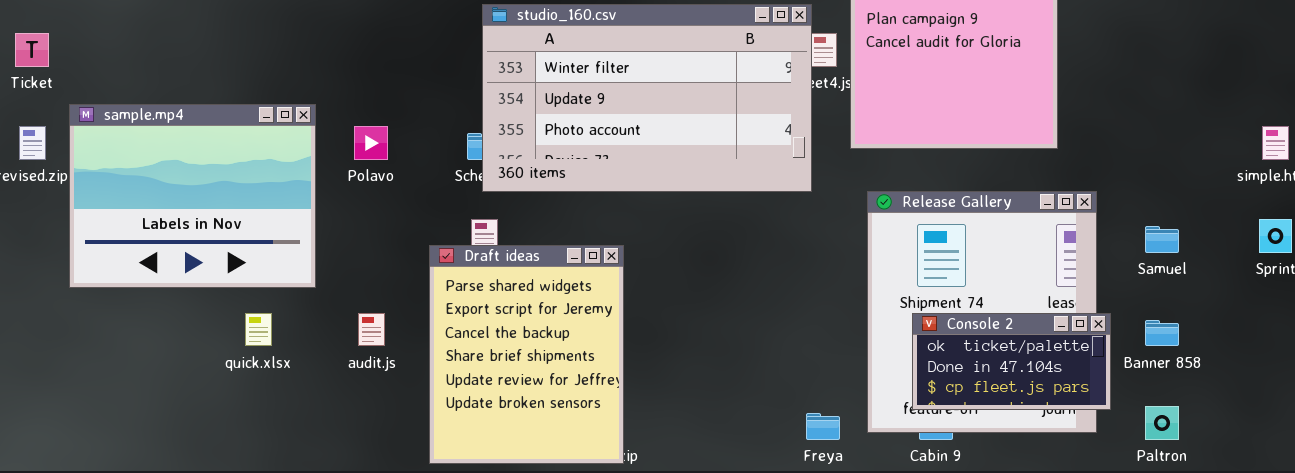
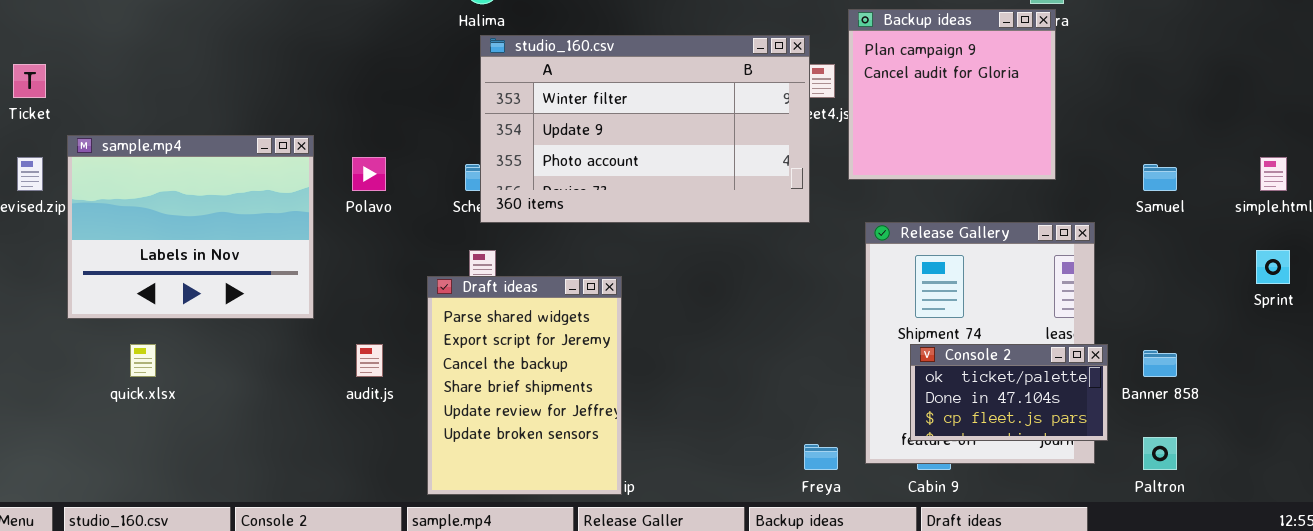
Samuel: [1145,226,1179,253] -> [1143,164,1177,191], moved
quick.xlsx: [245,313,272,346] -> [130,344,156,377], moved

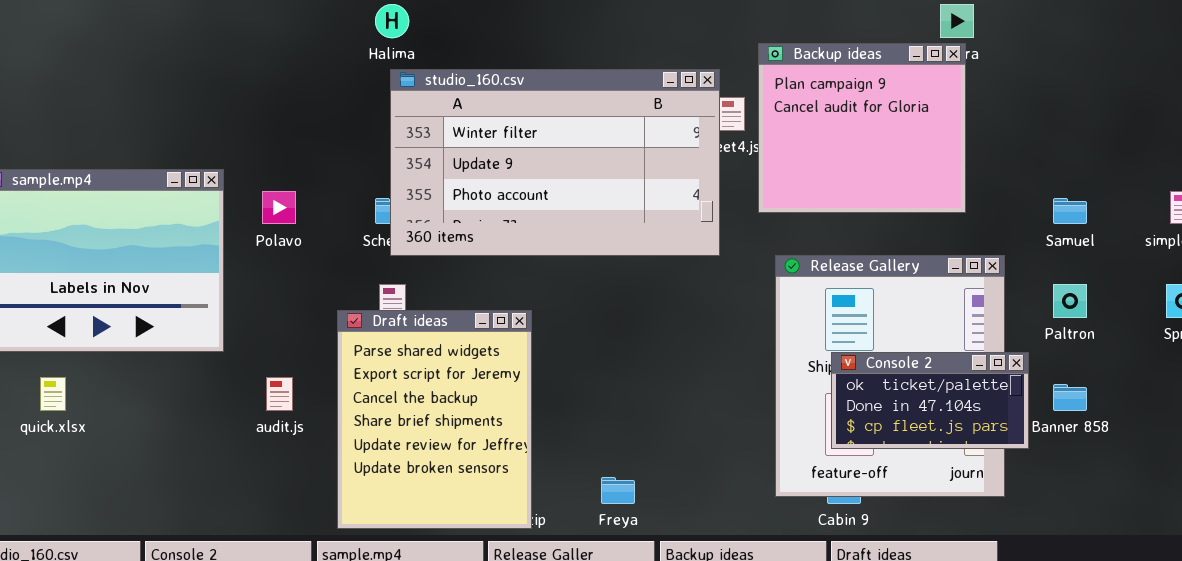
Console 2: [910,344,1108,441] -> [831,352,1029,449], moved
Paltron: [1143,437,1177,470] -> [1053,284,1087,318], moved
Freya: [804,444,838,470] -> [601,477,635,504], moved

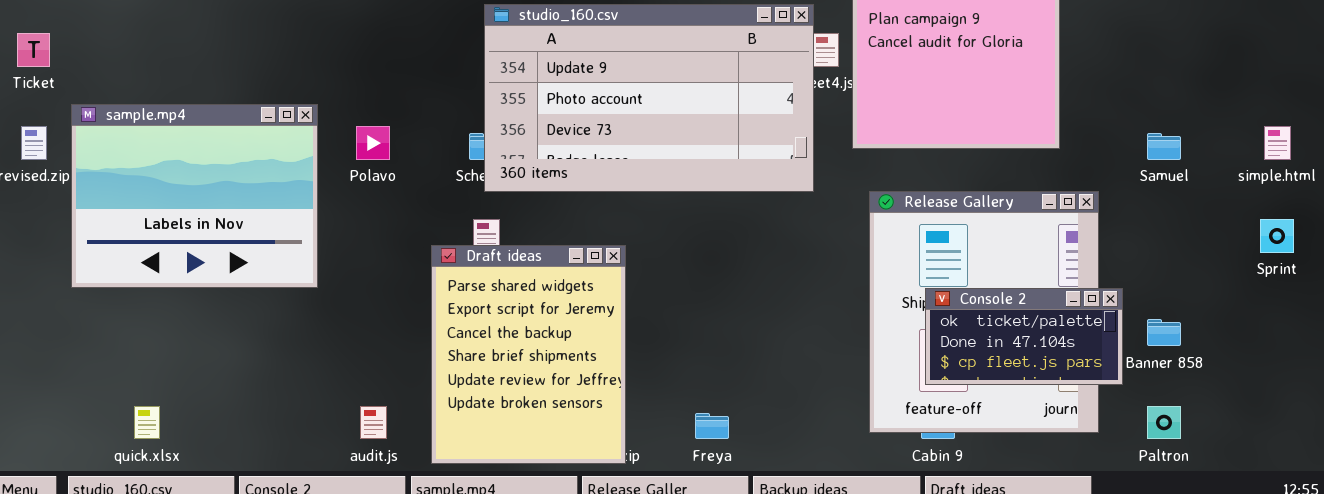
studio_160.csv: [390,69,720,256] -> [484,4,814,192], scrolled down 1 row
Paltron: [1053,284,1087,318] -> [1147,406,1181,439], moved
quick.xlsx: [40,377,66,411] -> [134,406,160,439], moved
audit.js: [266,377,293,411] -> [360,406,387,439], moved

